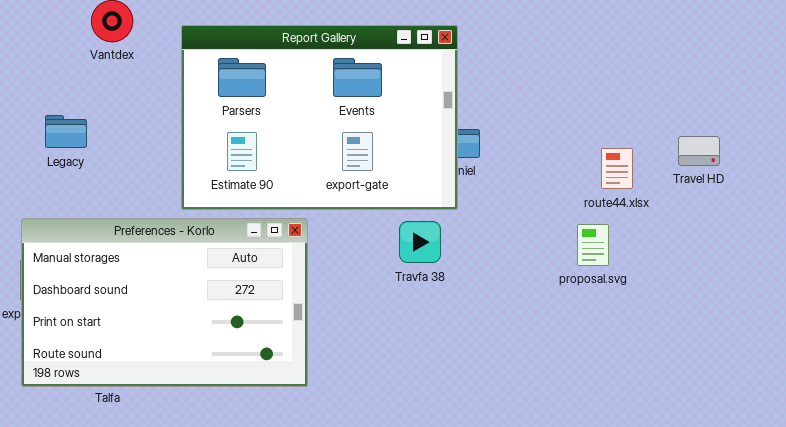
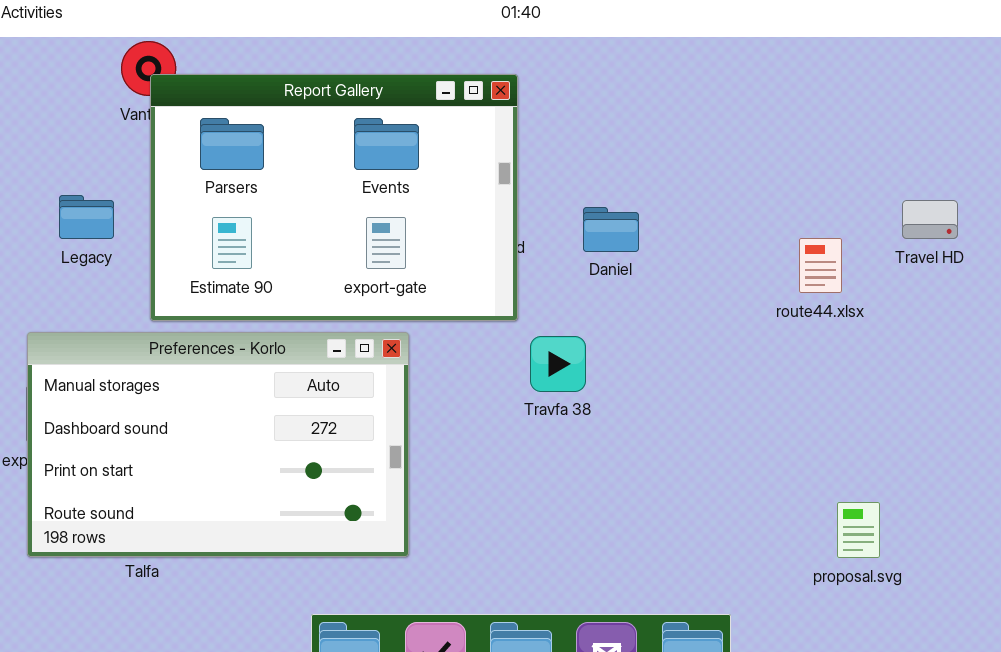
Report Gallery: [181,25,458,210] -> [150,74,518,321], moved
Travel HD: [678,136,720,166] -> [902,200,958,239], moved
proposal.svg: [577,224,609,266] -> [837,502,880,558], moved

